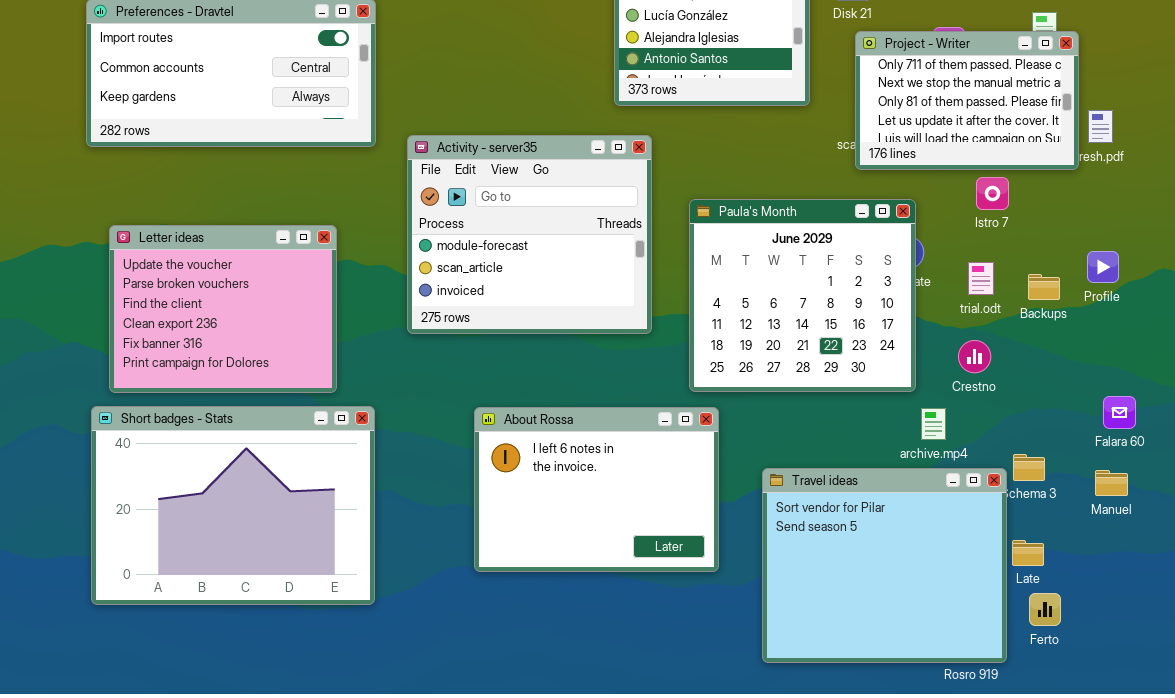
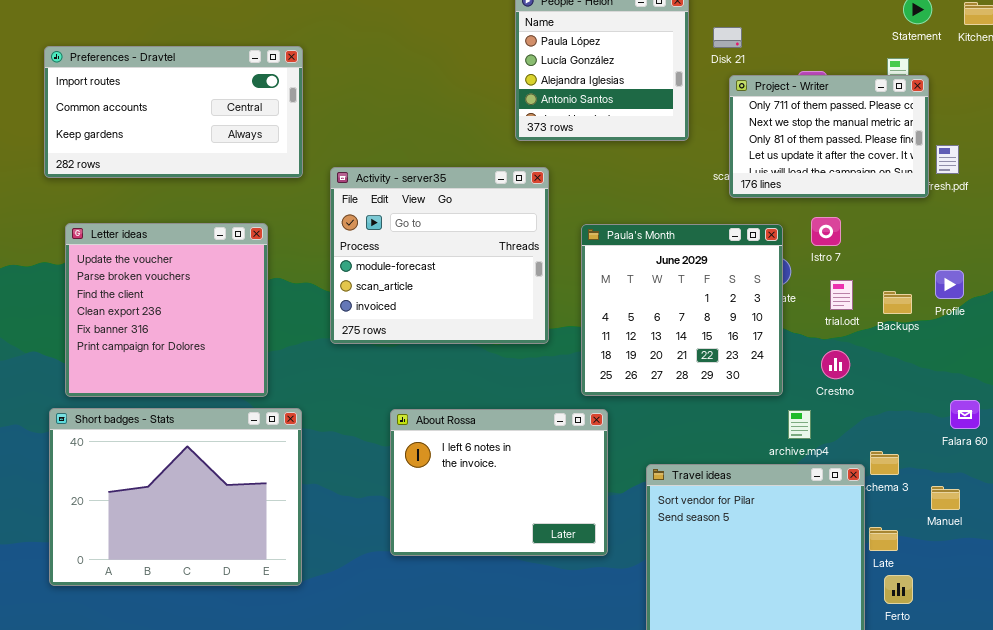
Istro 7: [976,177,1009,210] -> [811,217,841,246], moved
Letter ideas: [109,225,337,393] -> [65,223,268,397], resized
Manuel: [1095,470,1128,496] -> [931,486,960,510], moved

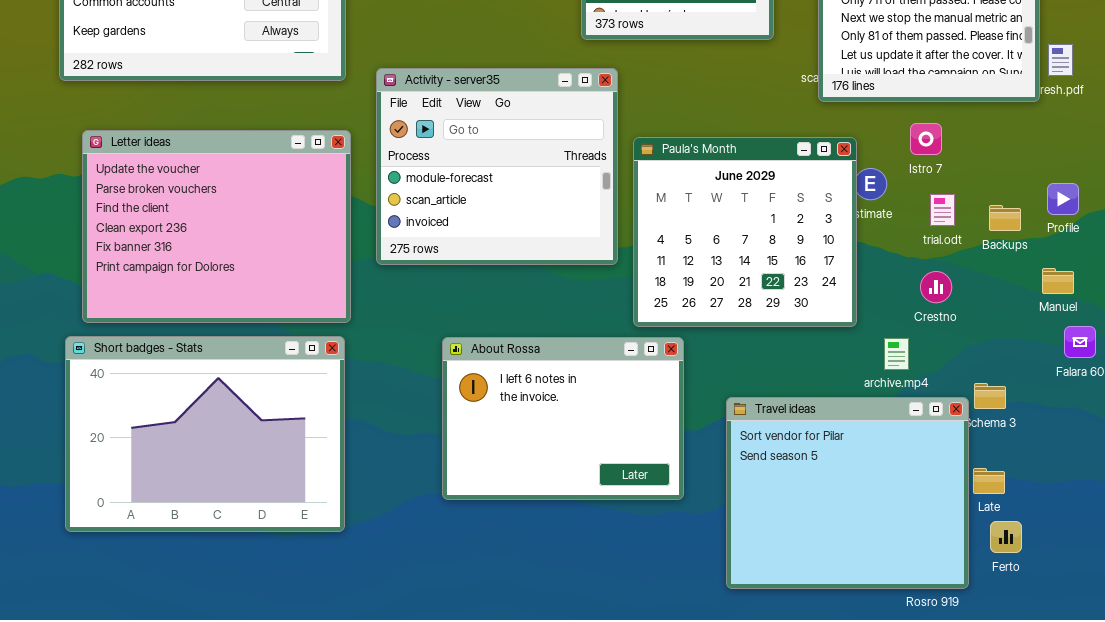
Letter ideas: [65,223,268,397] -> [82,130,351,323], resized
Paula's Month: [581,224,783,396] -> [633,137,857,327], moved
Manuel: [931,486,960,510] -> [1042,268,1074,294], moved

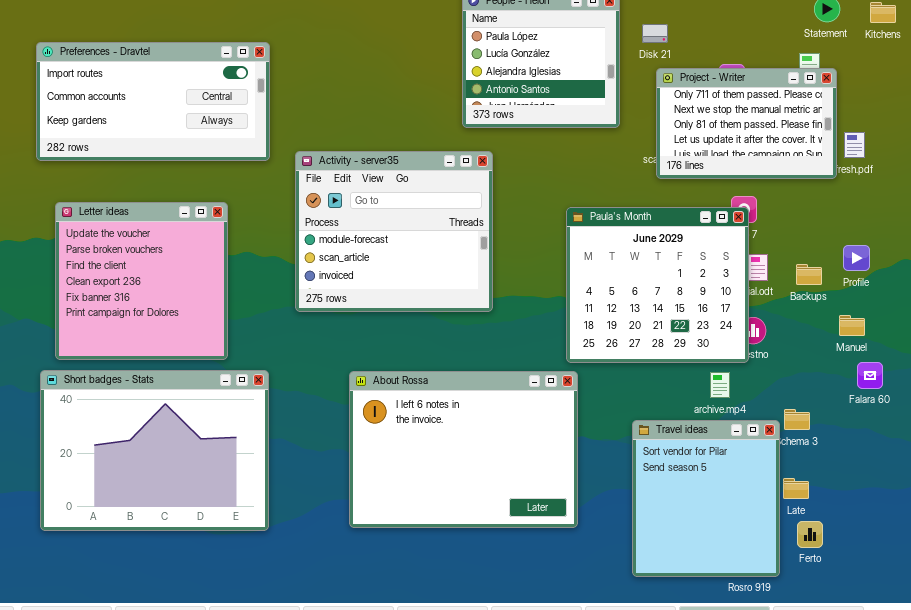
Letter ideas: [82,130,351,323] -> [55,202,228,360], resized
Paula's Month: [633,137,857,327] -> [566,207,749,363], moved
About Rossa: [442,337,684,500] -> [349,371,578,528], resized
Travel ideas: [726,397,969,589] -> [632,420,780,577], resized

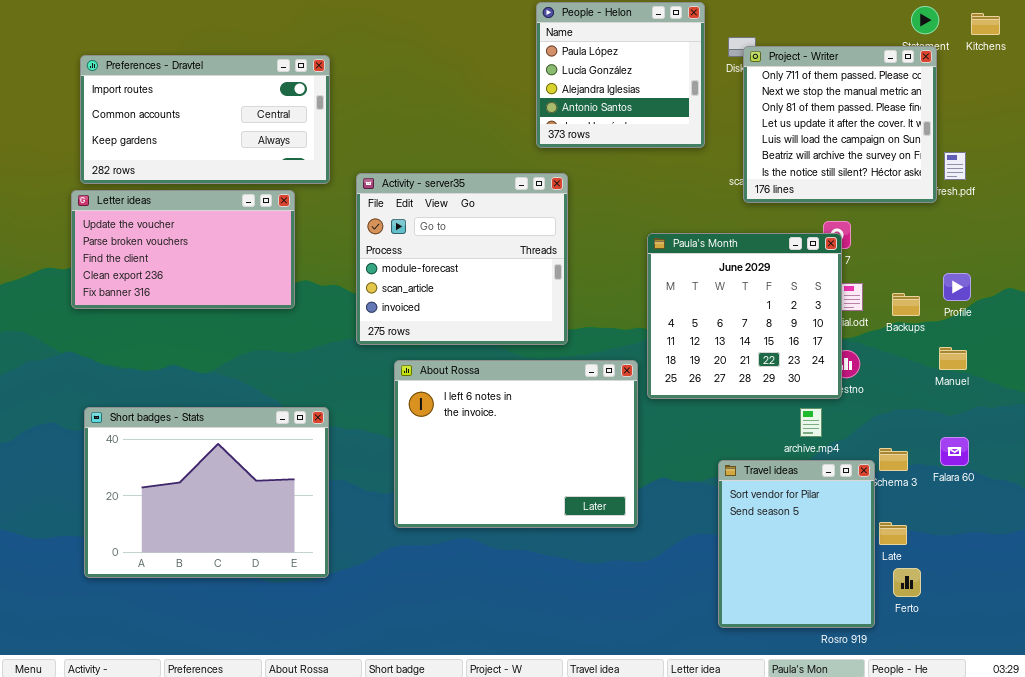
Project - Writer: [656,68,837,179] -> [743,46,937,203], resized
Letter ideas: [55,202,228,360] -> [71,190,295,309], moved, resized
Falara 60: [857,362,883,389] -> [940,437,969,466], moved
About Rossa: [349,371,578,528] -> [394,360,638,528], moved

